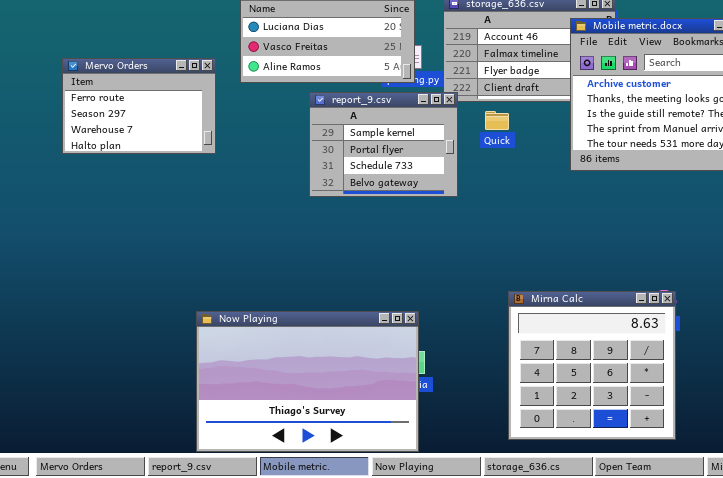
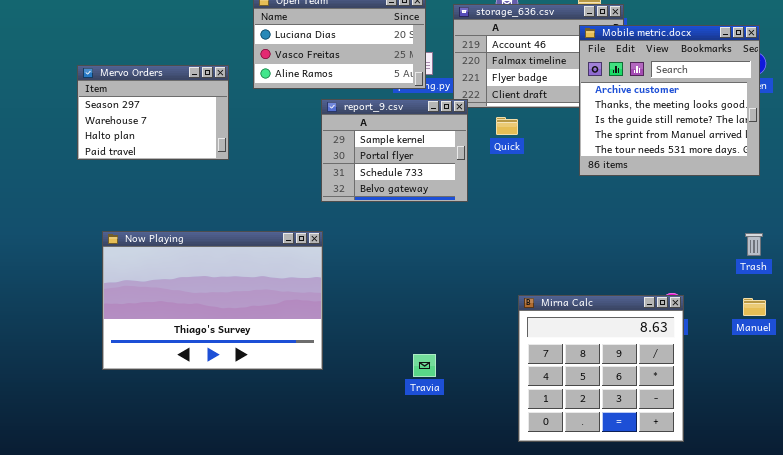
Mervo Orders: [62,58,216,154] -> [77,65,229,160], scrolled down 1 row
Now Playing: [196,311,419,452] -> [102,231,323,370], moved

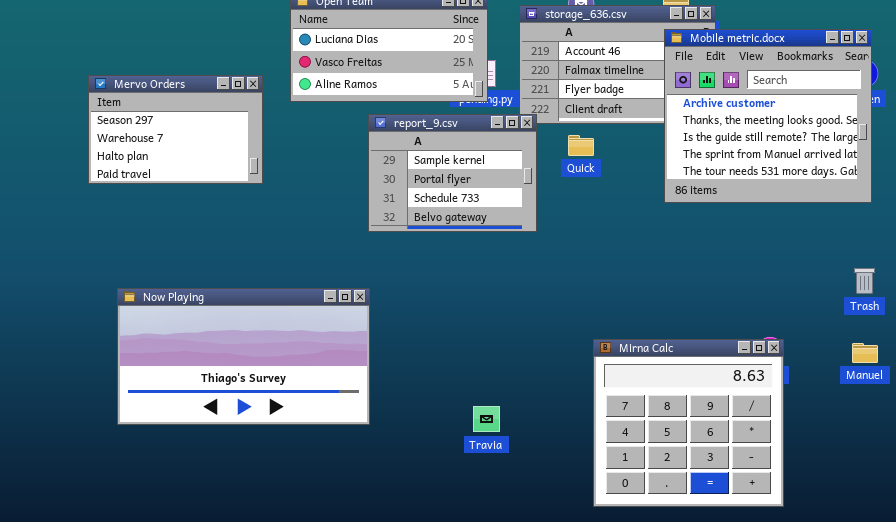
Now Playing: [102,231,323,370] -> [117,288,370,425], resized

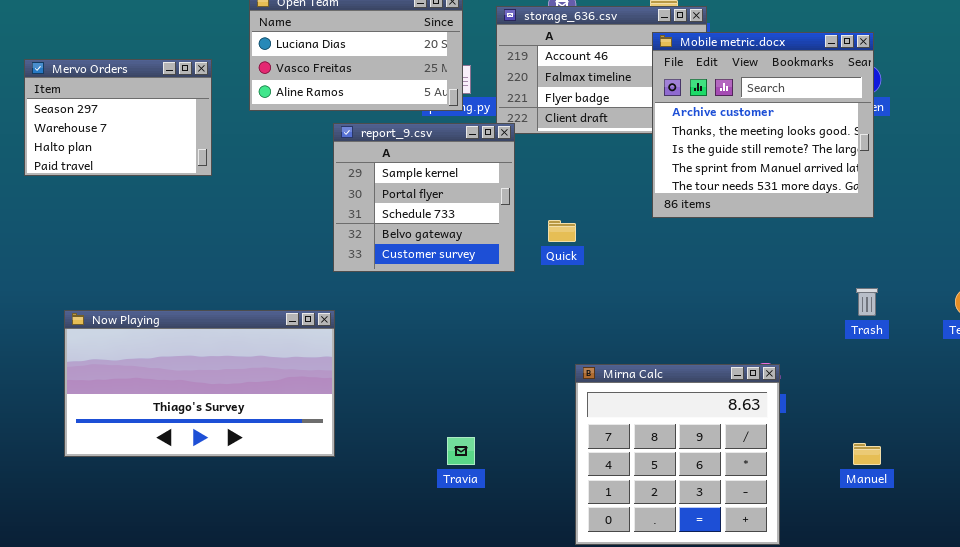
Mervo Orders: [88,75,263,184] -> [24,59,212,176], moved
report_9.csv: [368,114,537,232] -> [333,123,515,272], resized
Quick: [568,135,594,156] -> [548,220,576,242], moved
Manuel: [852,343,878,363] -> [853,443,881,465], moved

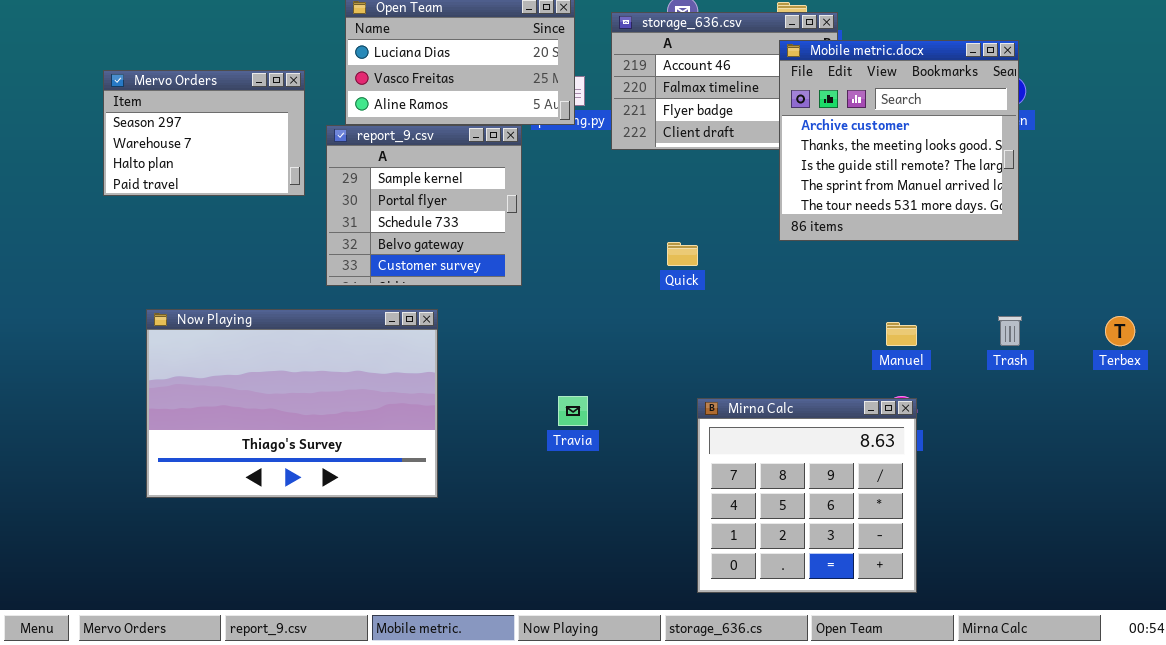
report_9.csv: [333,123,515,272] -> [326,125,522,286], moved
Now Playing: [64,310,335,457] -> [146,309,438,498], resized
Travia: [447,437,475,465] -> [558,396,588,426], moved
Manuel: [853,443,881,465] -> [886,322,917,346], moved

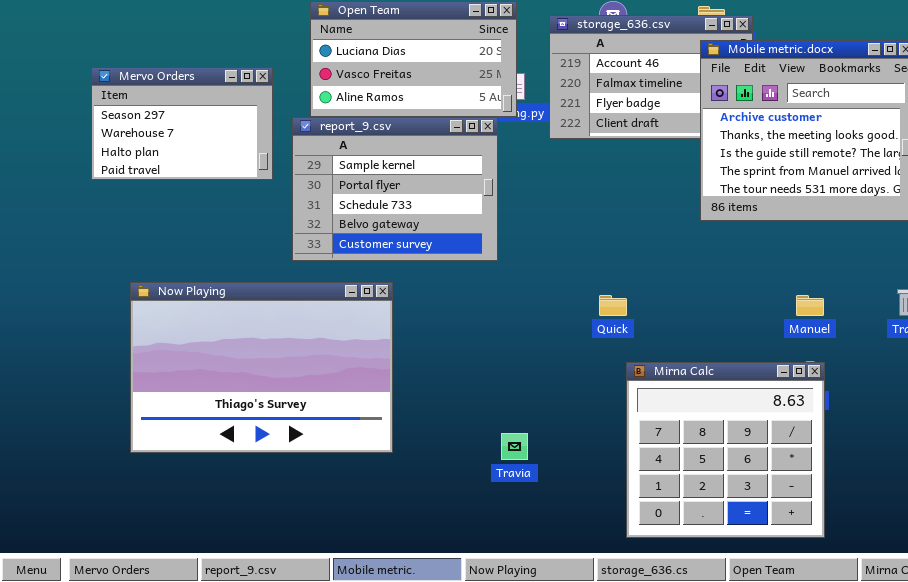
report_9.csv: [326,125,522,286] -> [292,117,498,261], resized
Quick: [667,242,698,266] -> [599,295,627,316], moved
Travia: [558,396,588,426] -> [501,433,528,460], moved

